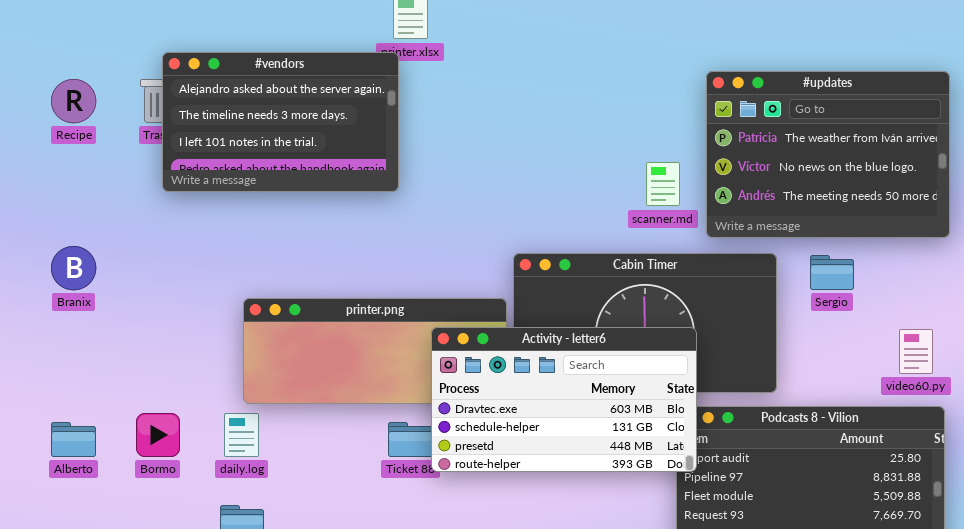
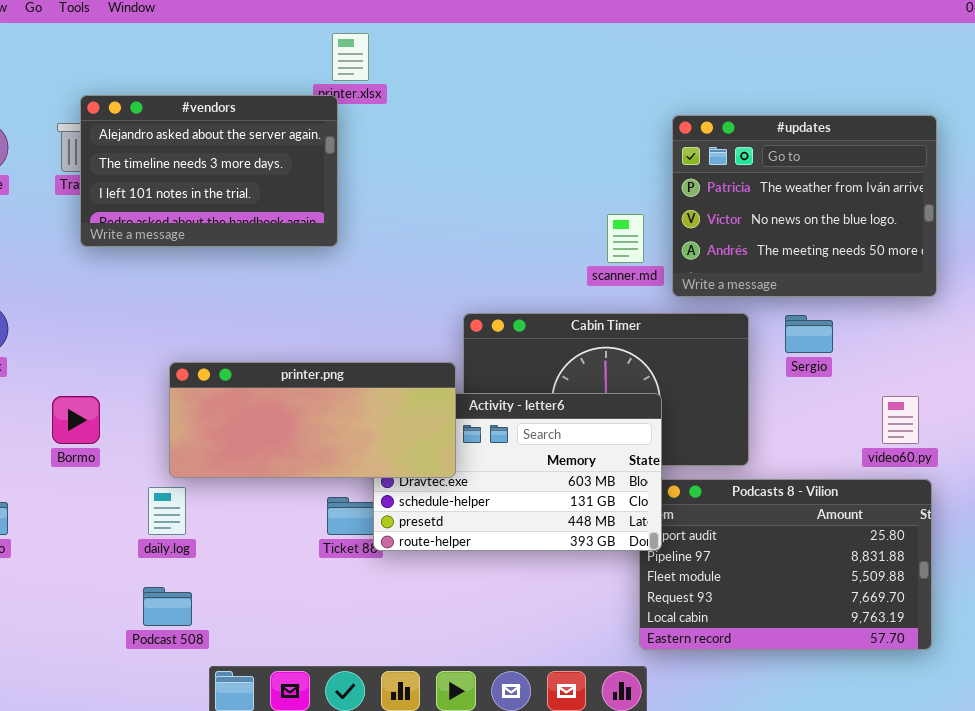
printer.png: [243,298,507,404] -> [169,362,456,478], raised
Bormo: [136,413,180,457] -> [52,396,100,444], moved

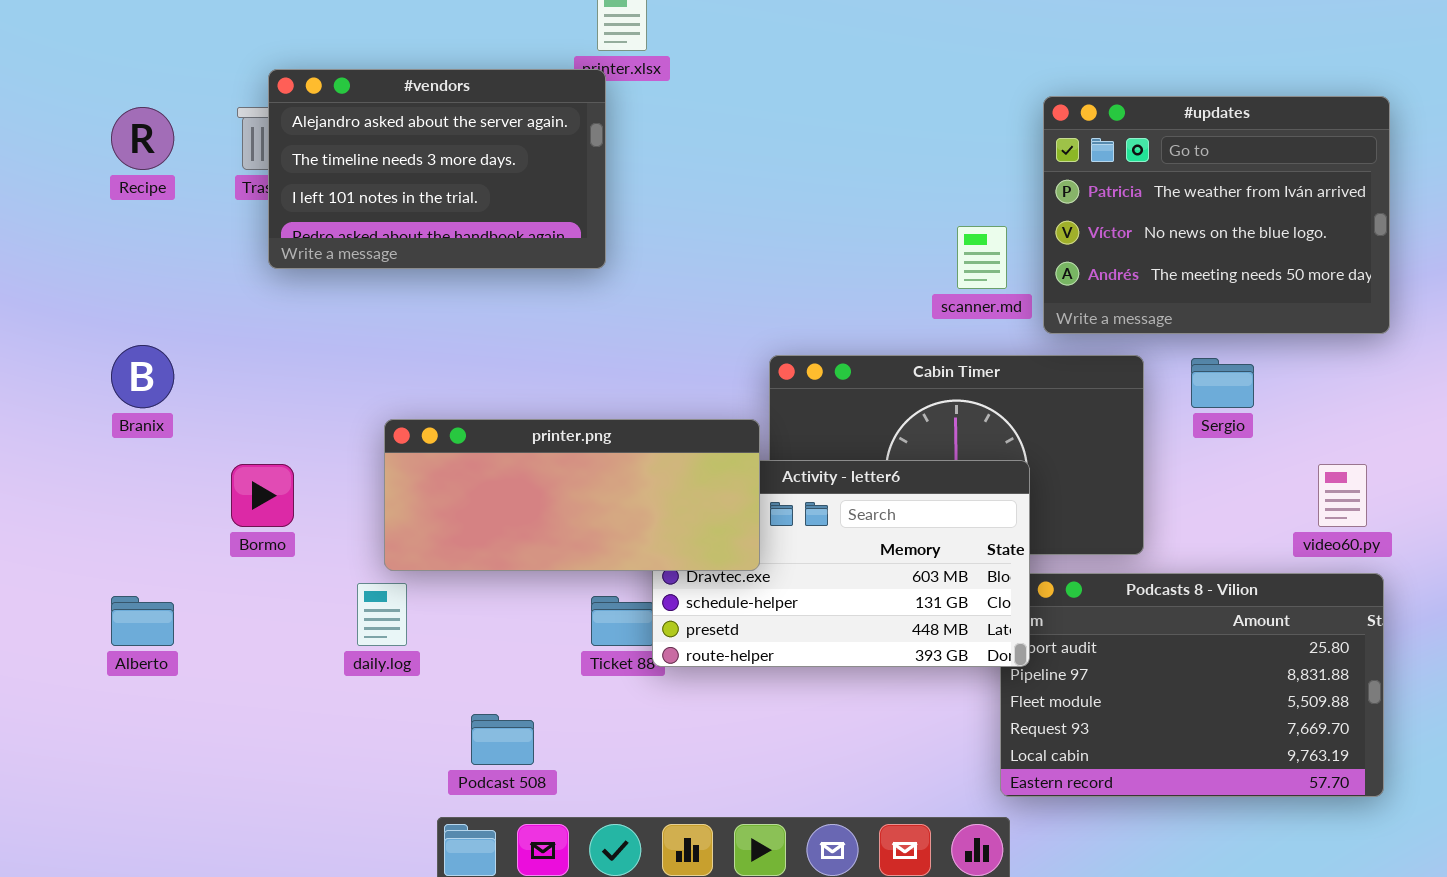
Podcast 508: [143,587,192,626] -> [471,714,534,765], moved

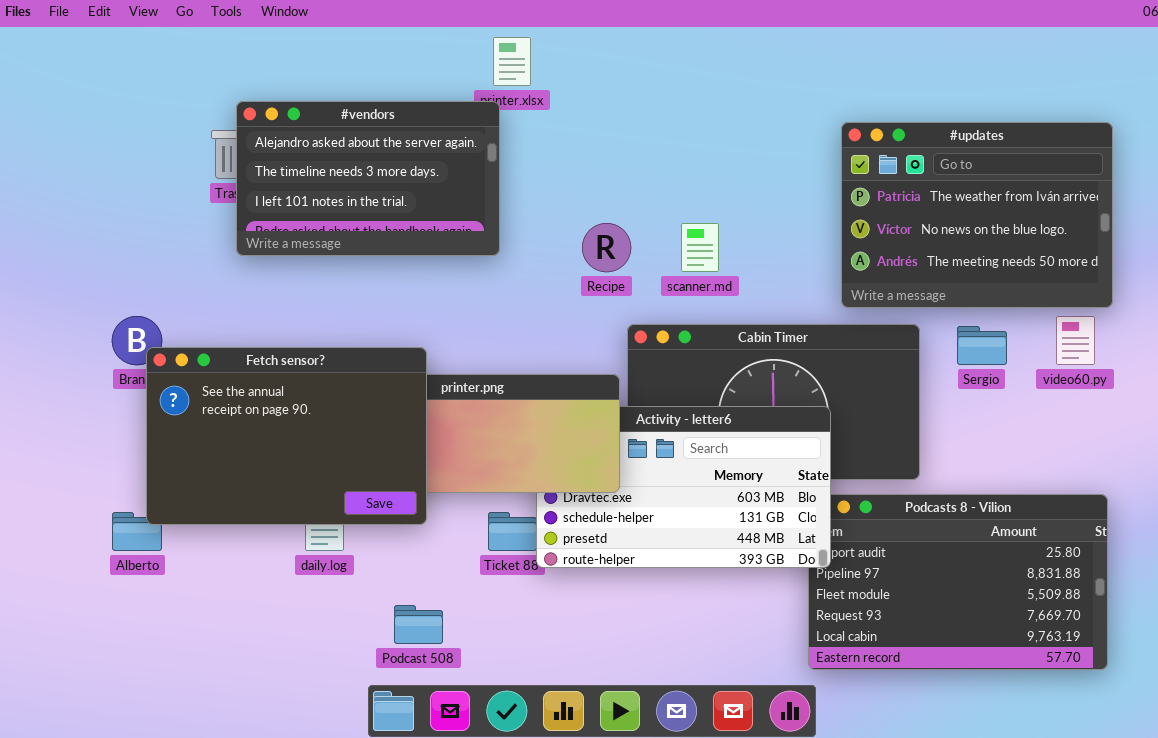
Recipe: [111,107,174,170] -> [582,223,631,272], moved
scanner.md: [957,226,1007,289] -> [681,223,719,272], moved
Fetch sensor?: none -> [146,347,427,525], opened
video60.py: [1318,464,1367,527] -> [1056,316,1095,365], moved

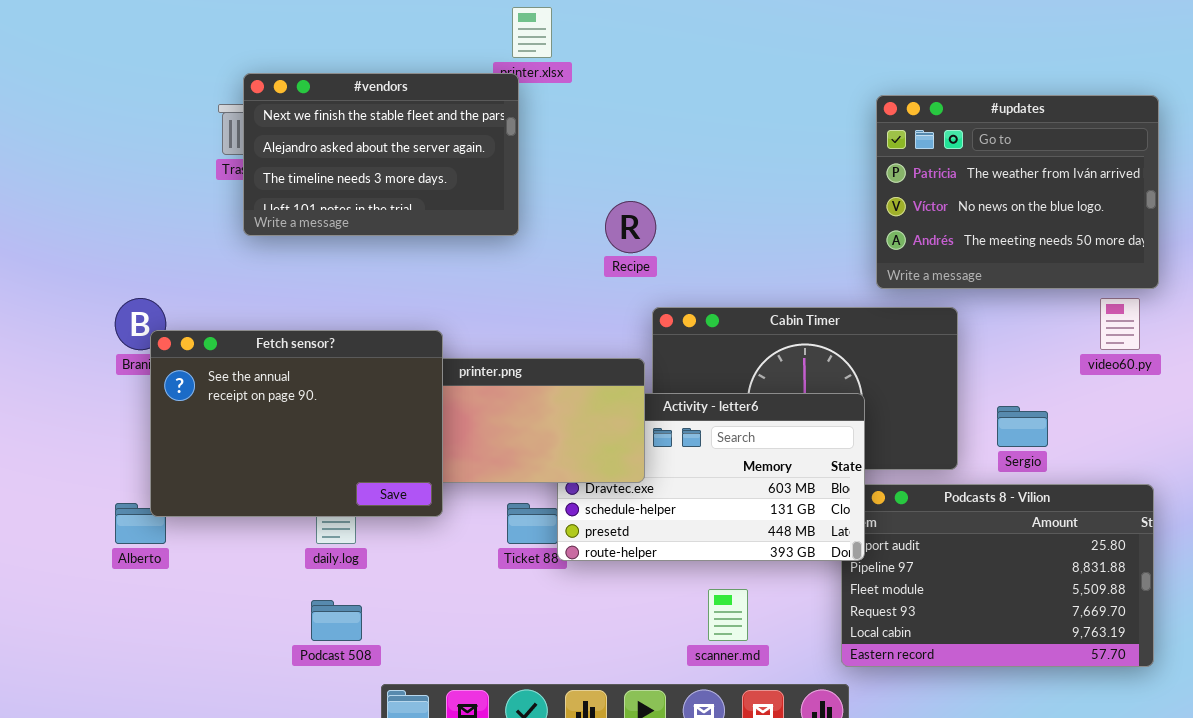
#vendors: [236,101,500,256] -> [243,73,519,236], scrolled up 1 row
scanner.md: [681,223,719,272] -> [708,589,748,641], moved
Sergio: [957,326,1007,365] -> [997,406,1048,447], moved
Podcast 508: [394,605,443,644] -> [311,600,362,641], moved

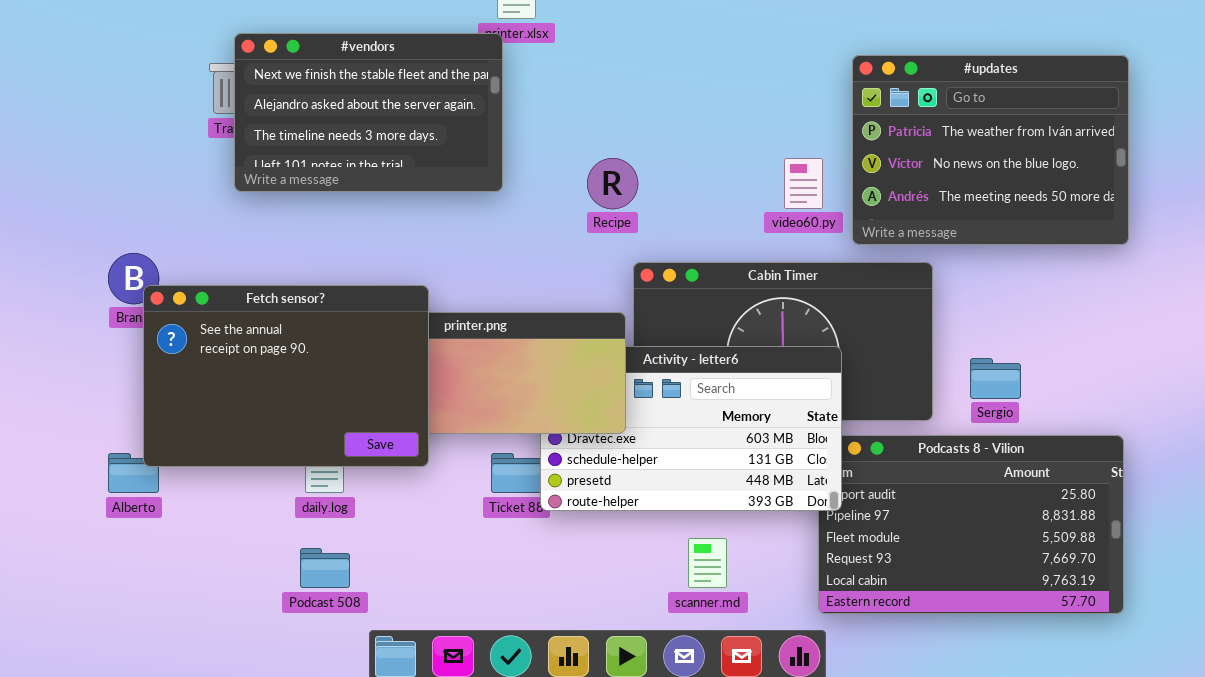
video60.py: [1100,298,1140,350] -> [784,158,823,209], moved

